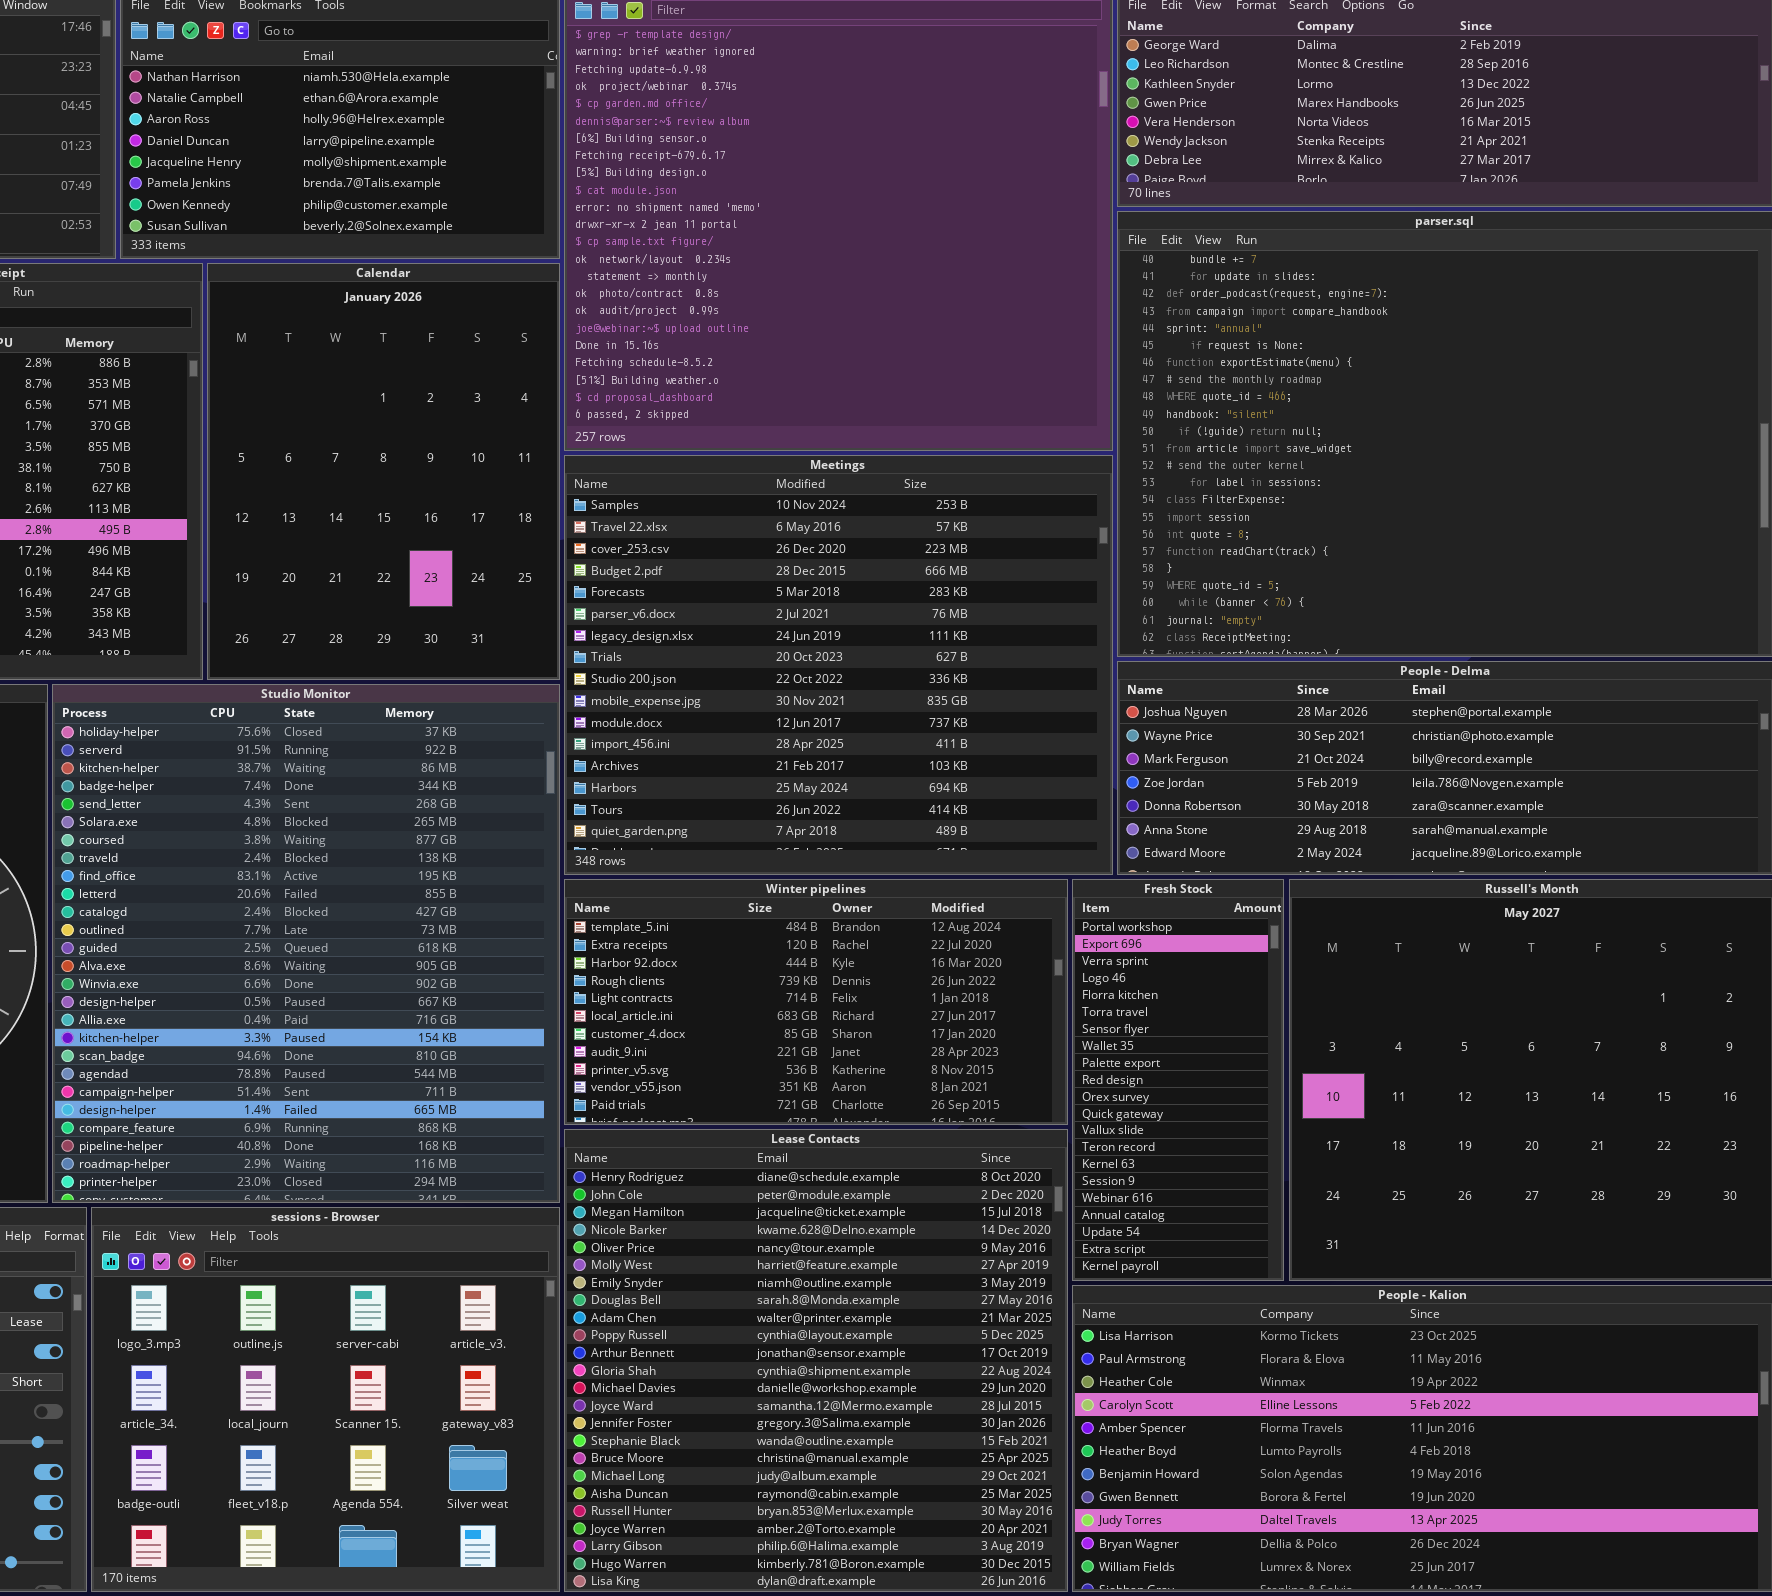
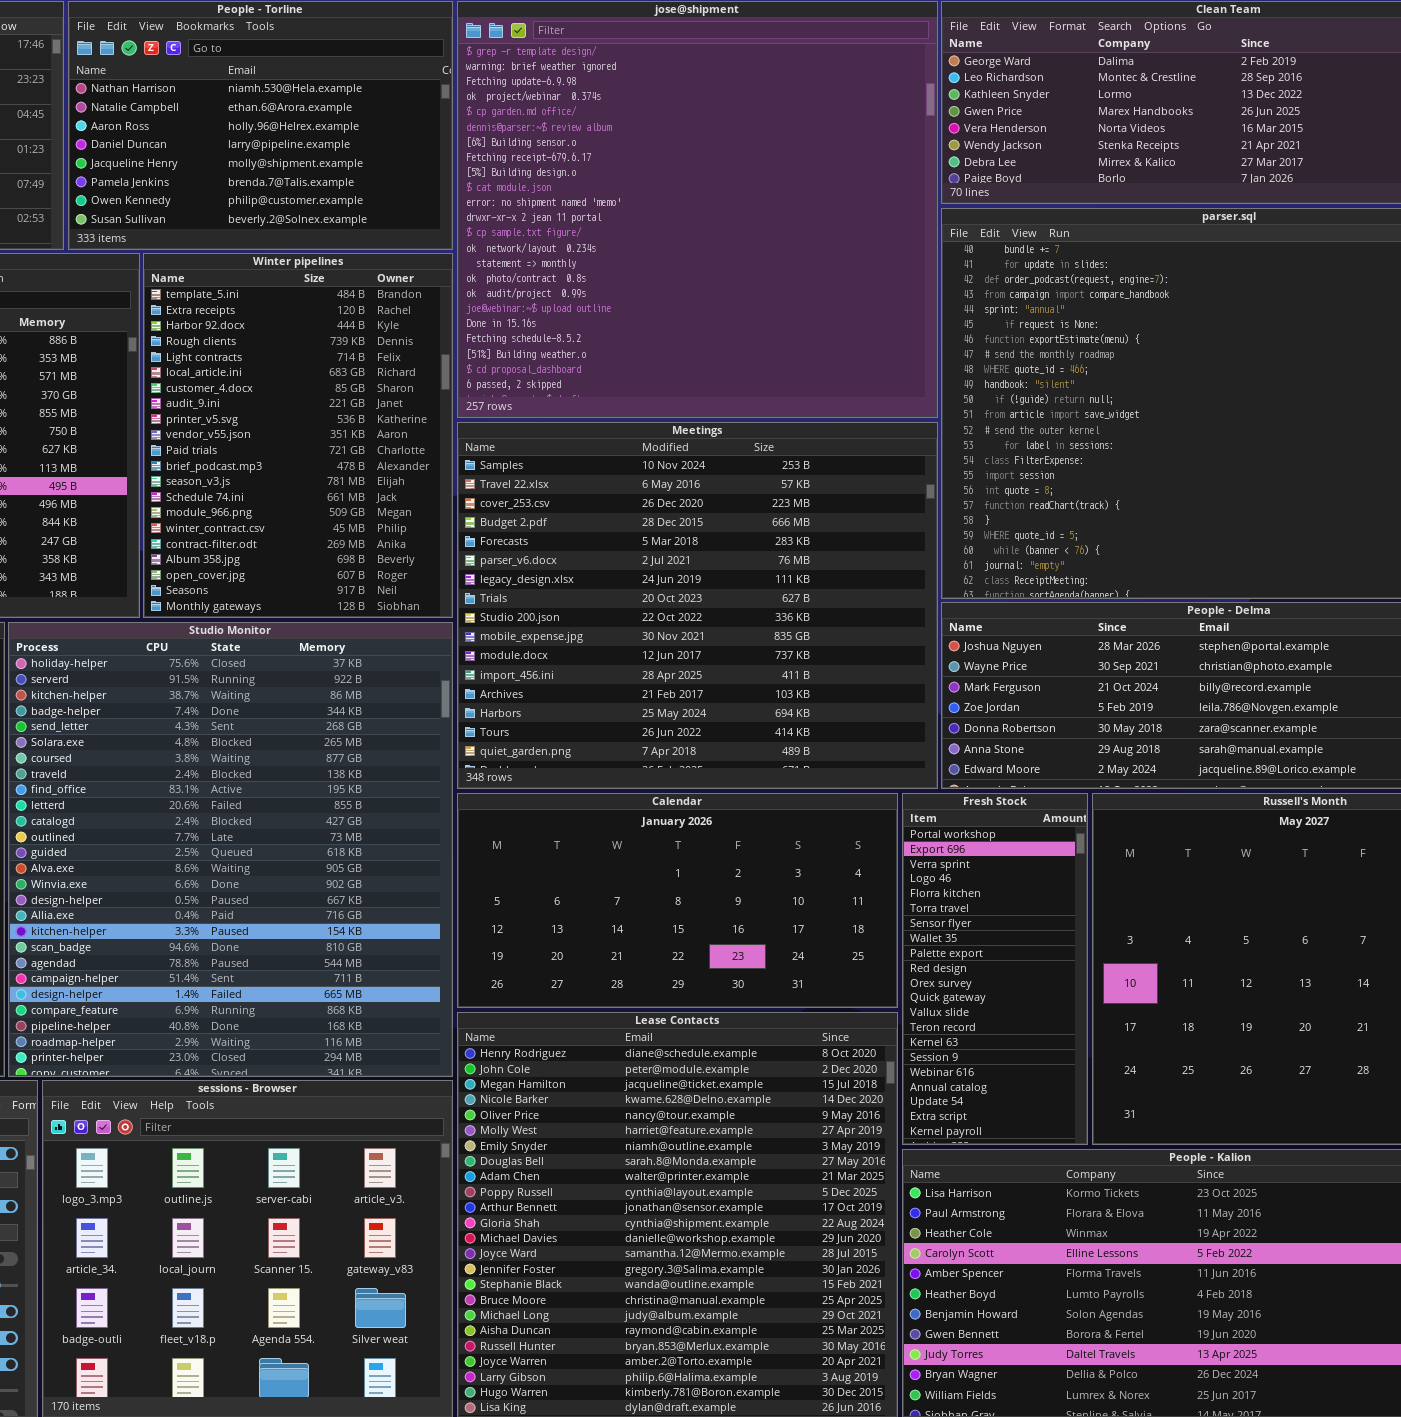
Calendar: [207,263,560,680] -> [457,793,898,1008], moved, resized
Winter pipelines: [564,879,1068,1125] -> [143,253,453,618], moved, resized

